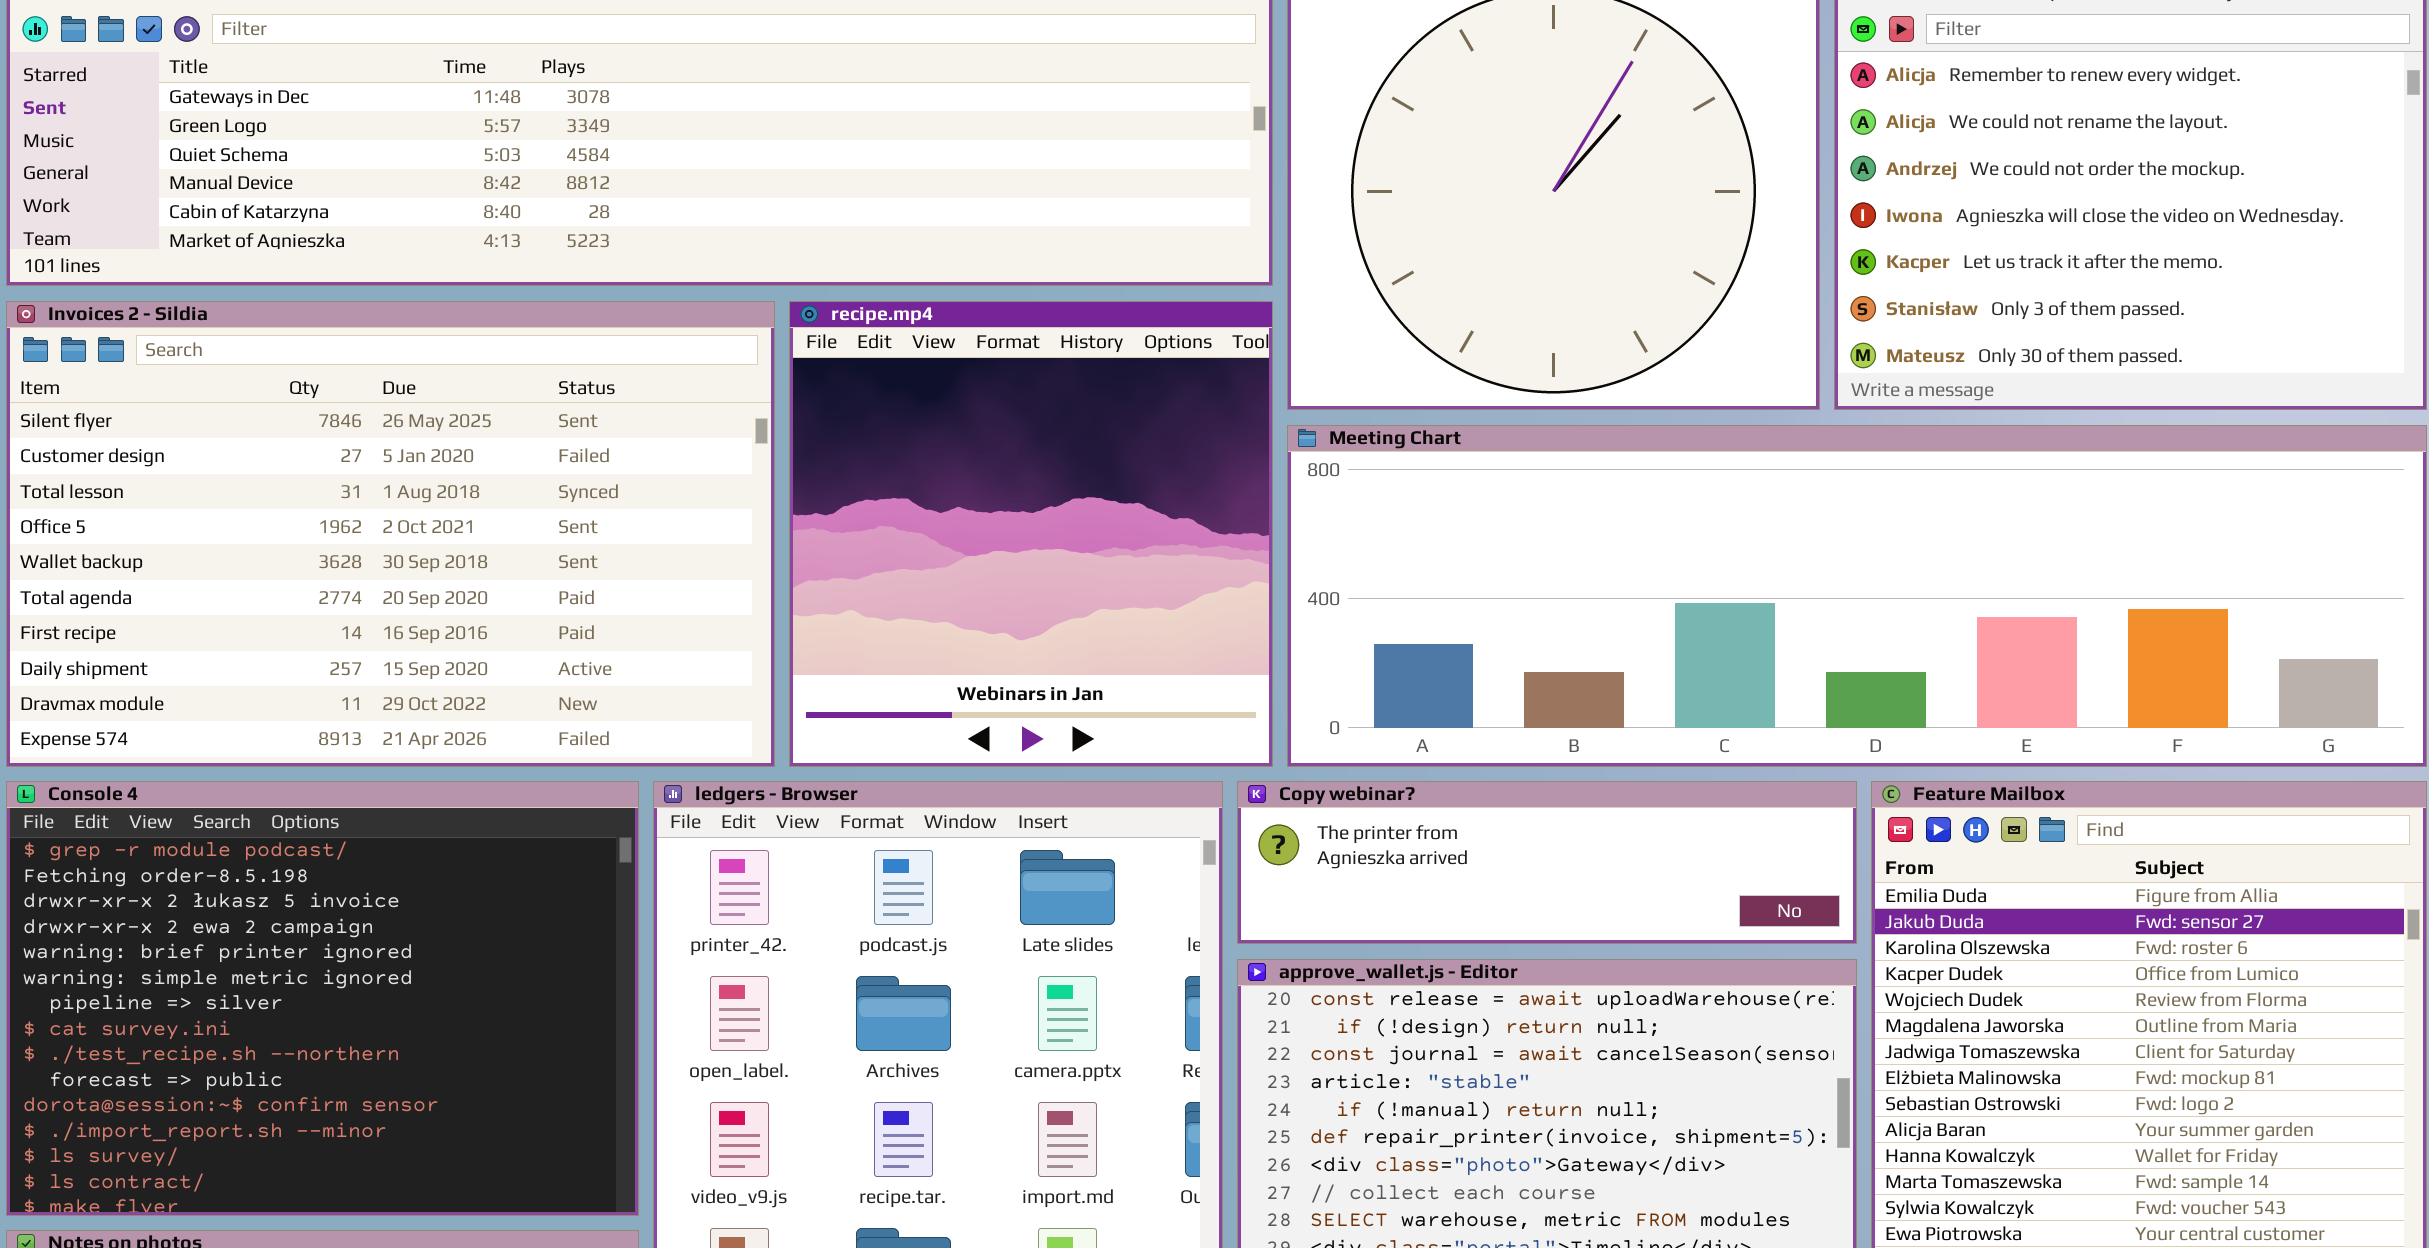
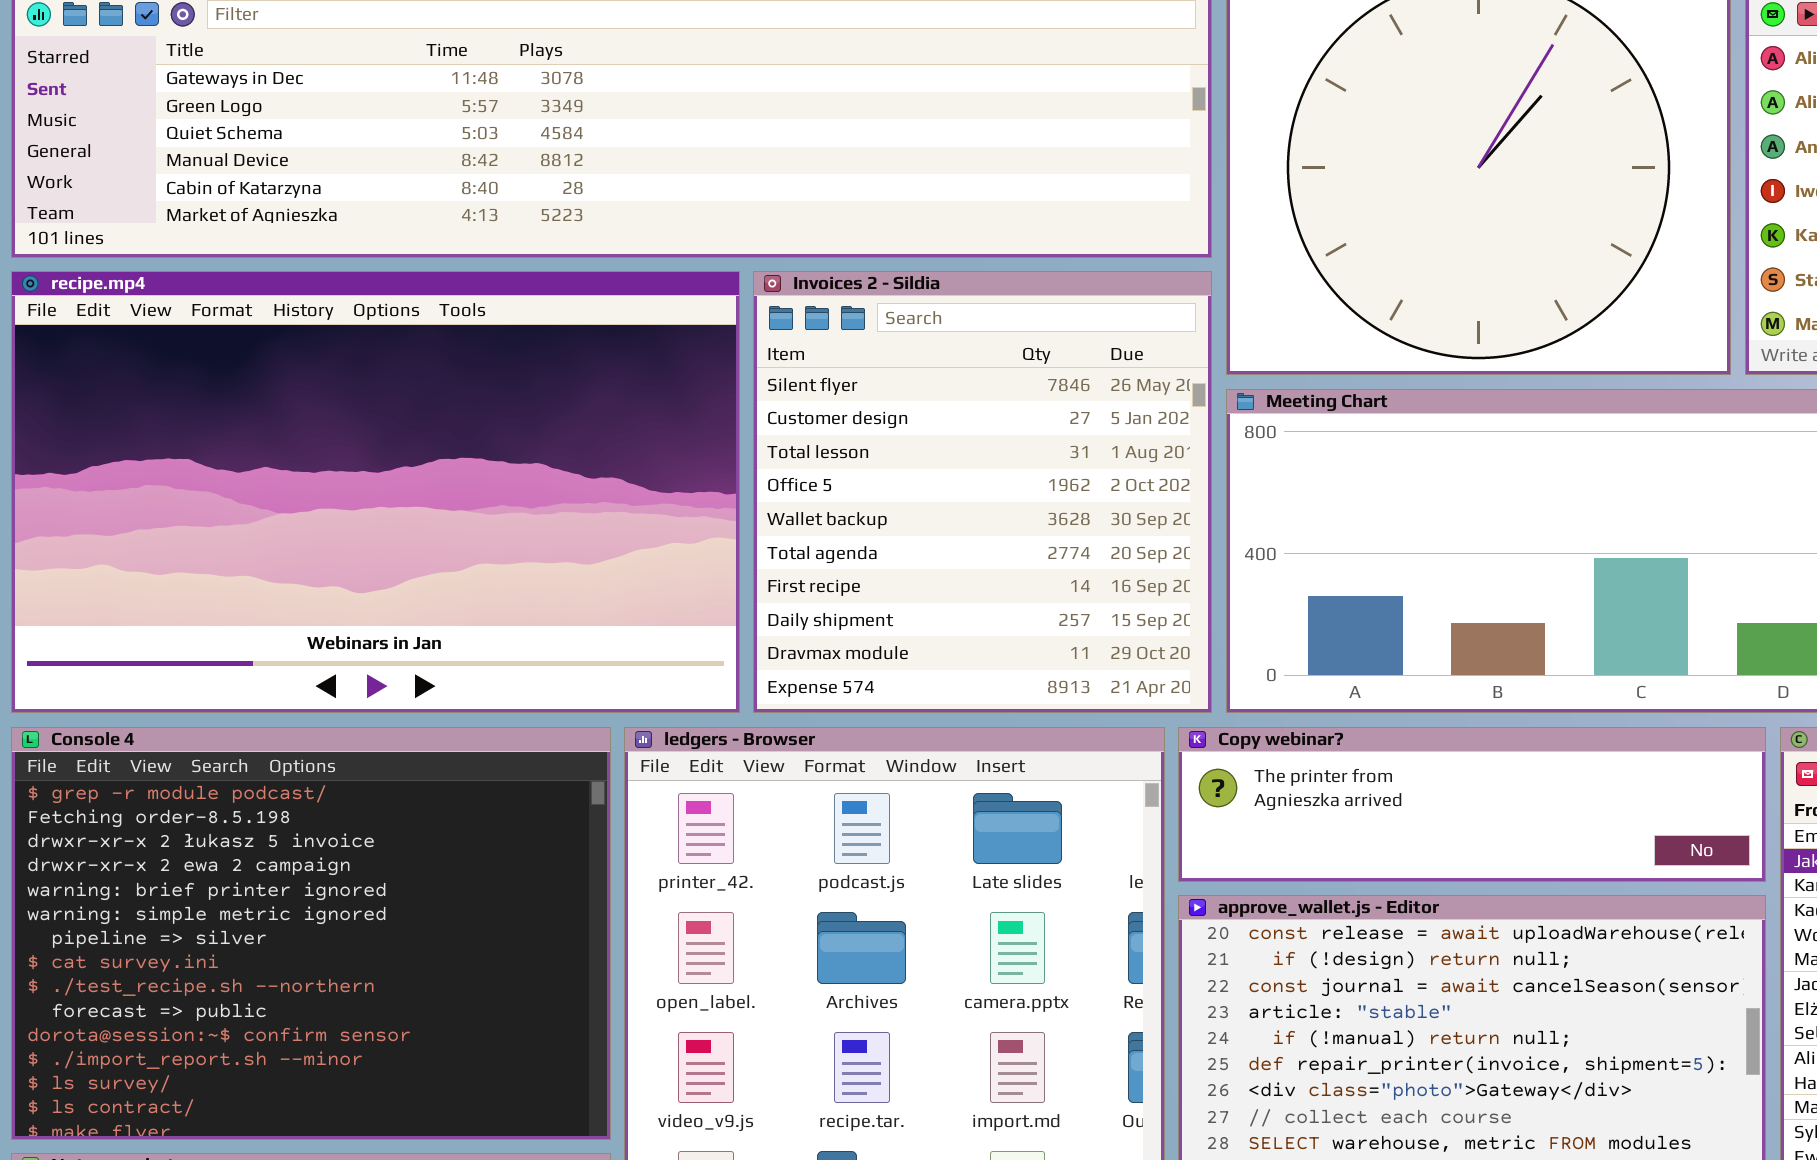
Invoices 2 - Sildia: [6,301,775,767] -> [753,271,1212,713], moved, resized
recipe.mp4: [789,301,1273,767] -> [11,271,740,713], moved, resized

